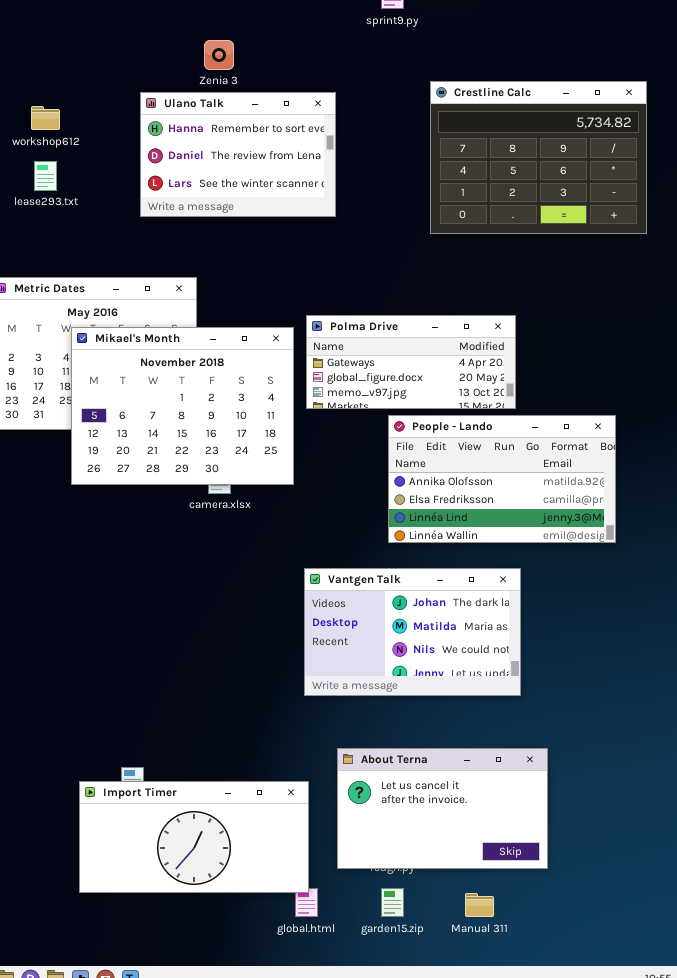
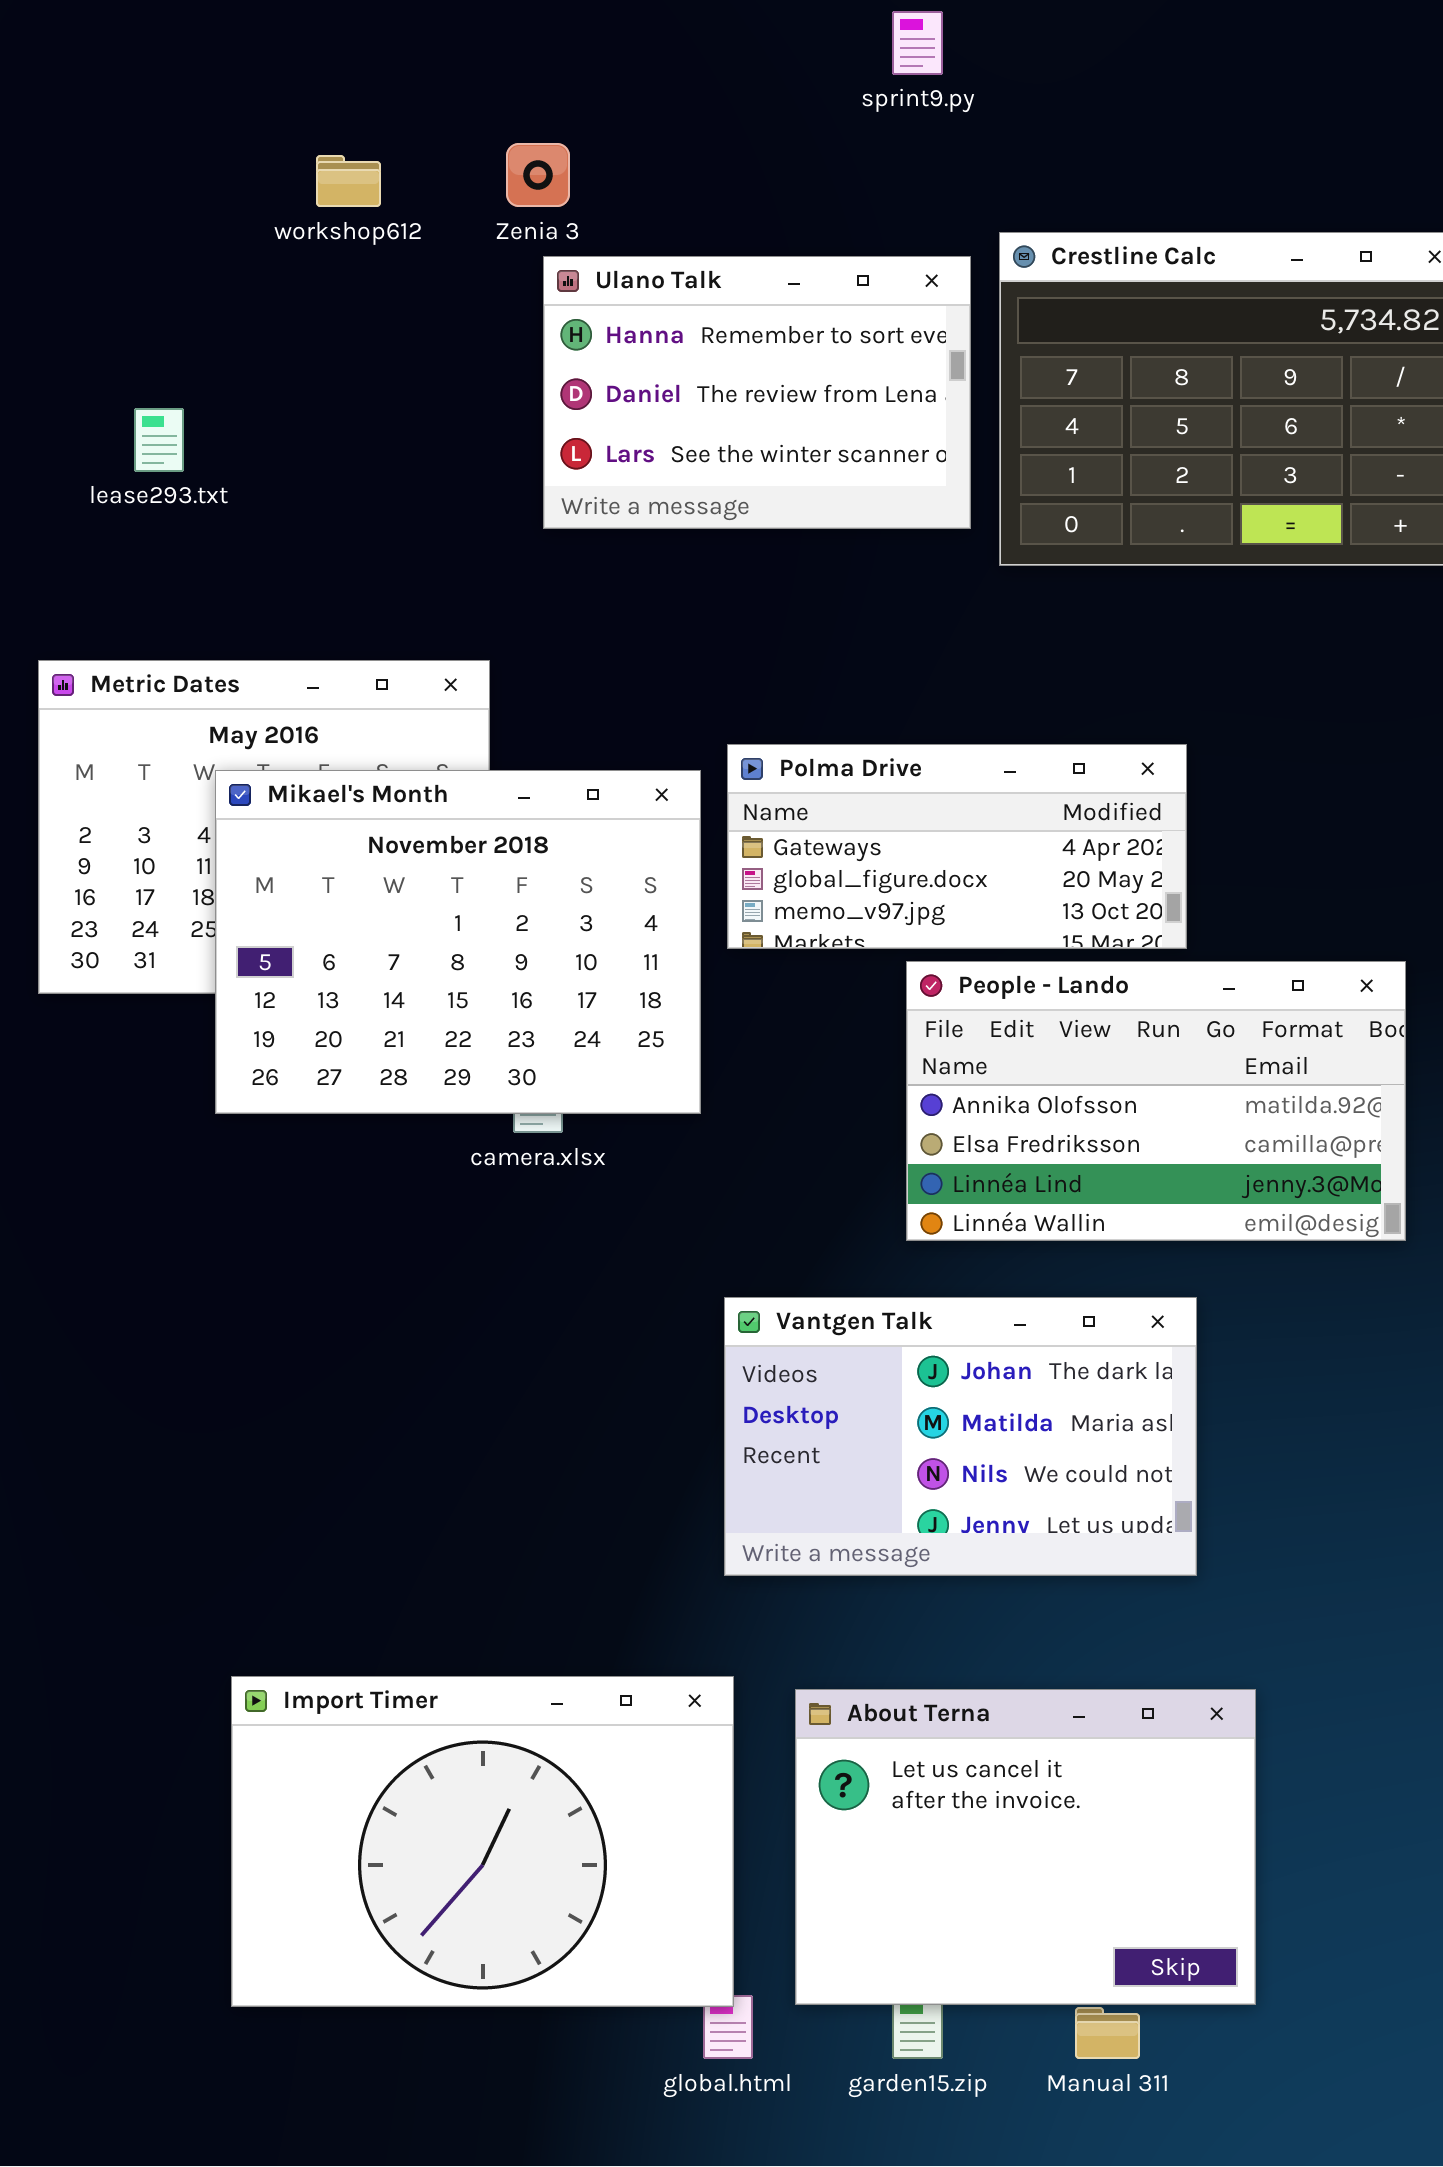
Ulano Talk: [140,92,336,217] -> [543,256,971,529], moved
workshop612: [31,106,60,130] -> [316,155,381,207], moved
About Terna: [337,748,548,869] -> [795,1689,1256,2005], resized
Import Timer: [79,781,309,893] -> [231,1676,734,2007], resized

